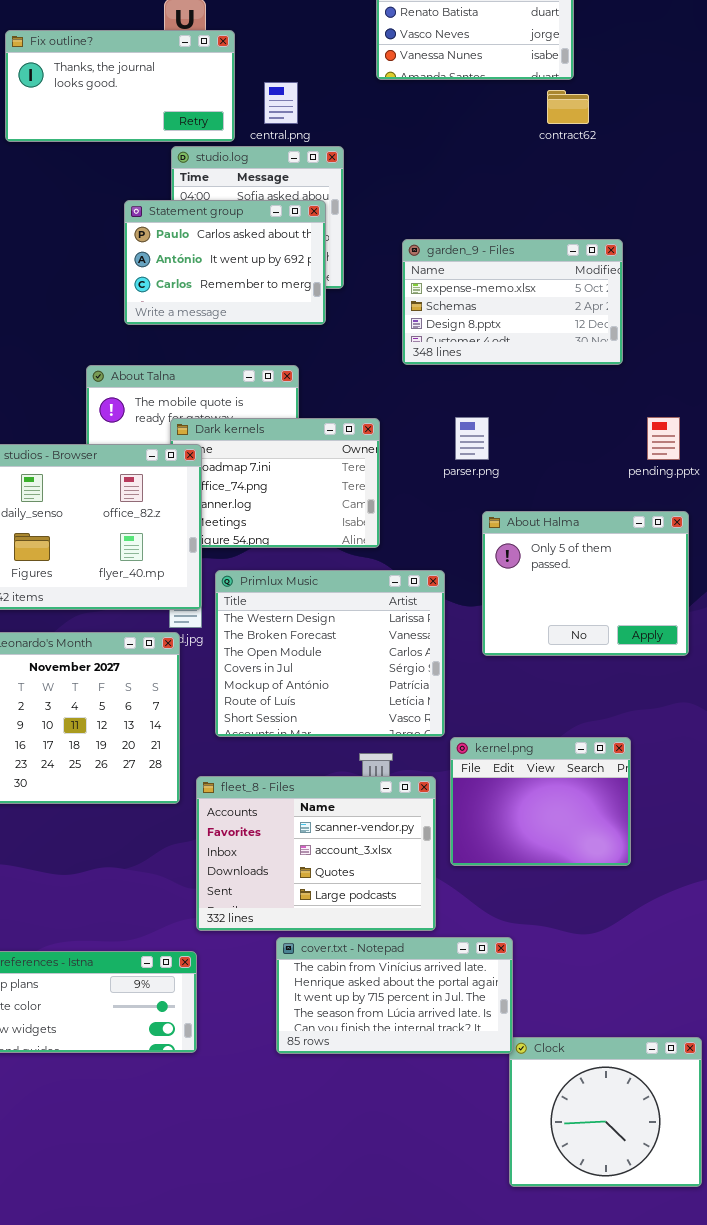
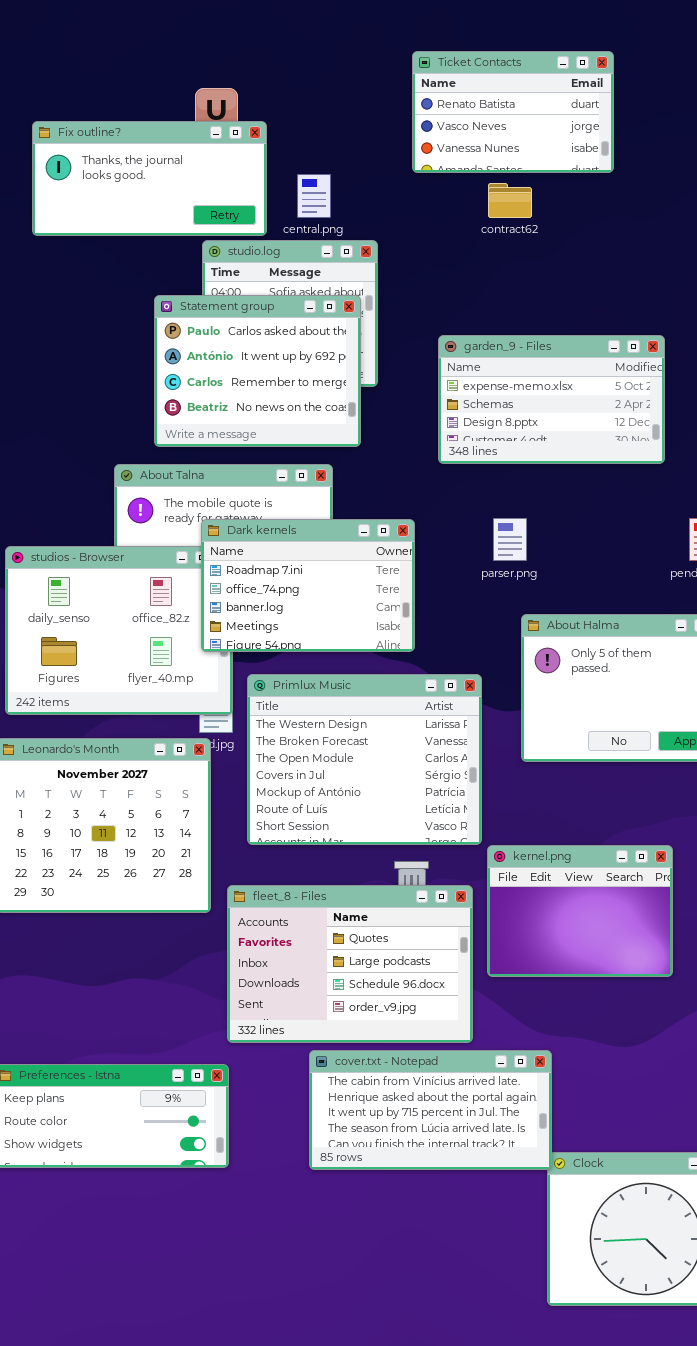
contract62: [547,90,589,124] -> [488,183,532,218], moved
Statement group: [124,200,326,325] -> [154,295,361,447], resized
Dark kernels: [170,418,380,548] -> [201,519,415,652], raised
fleet_8 - Files: [196,776,436,931] -> [227,885,473,1043], scrolled down 2 rows

